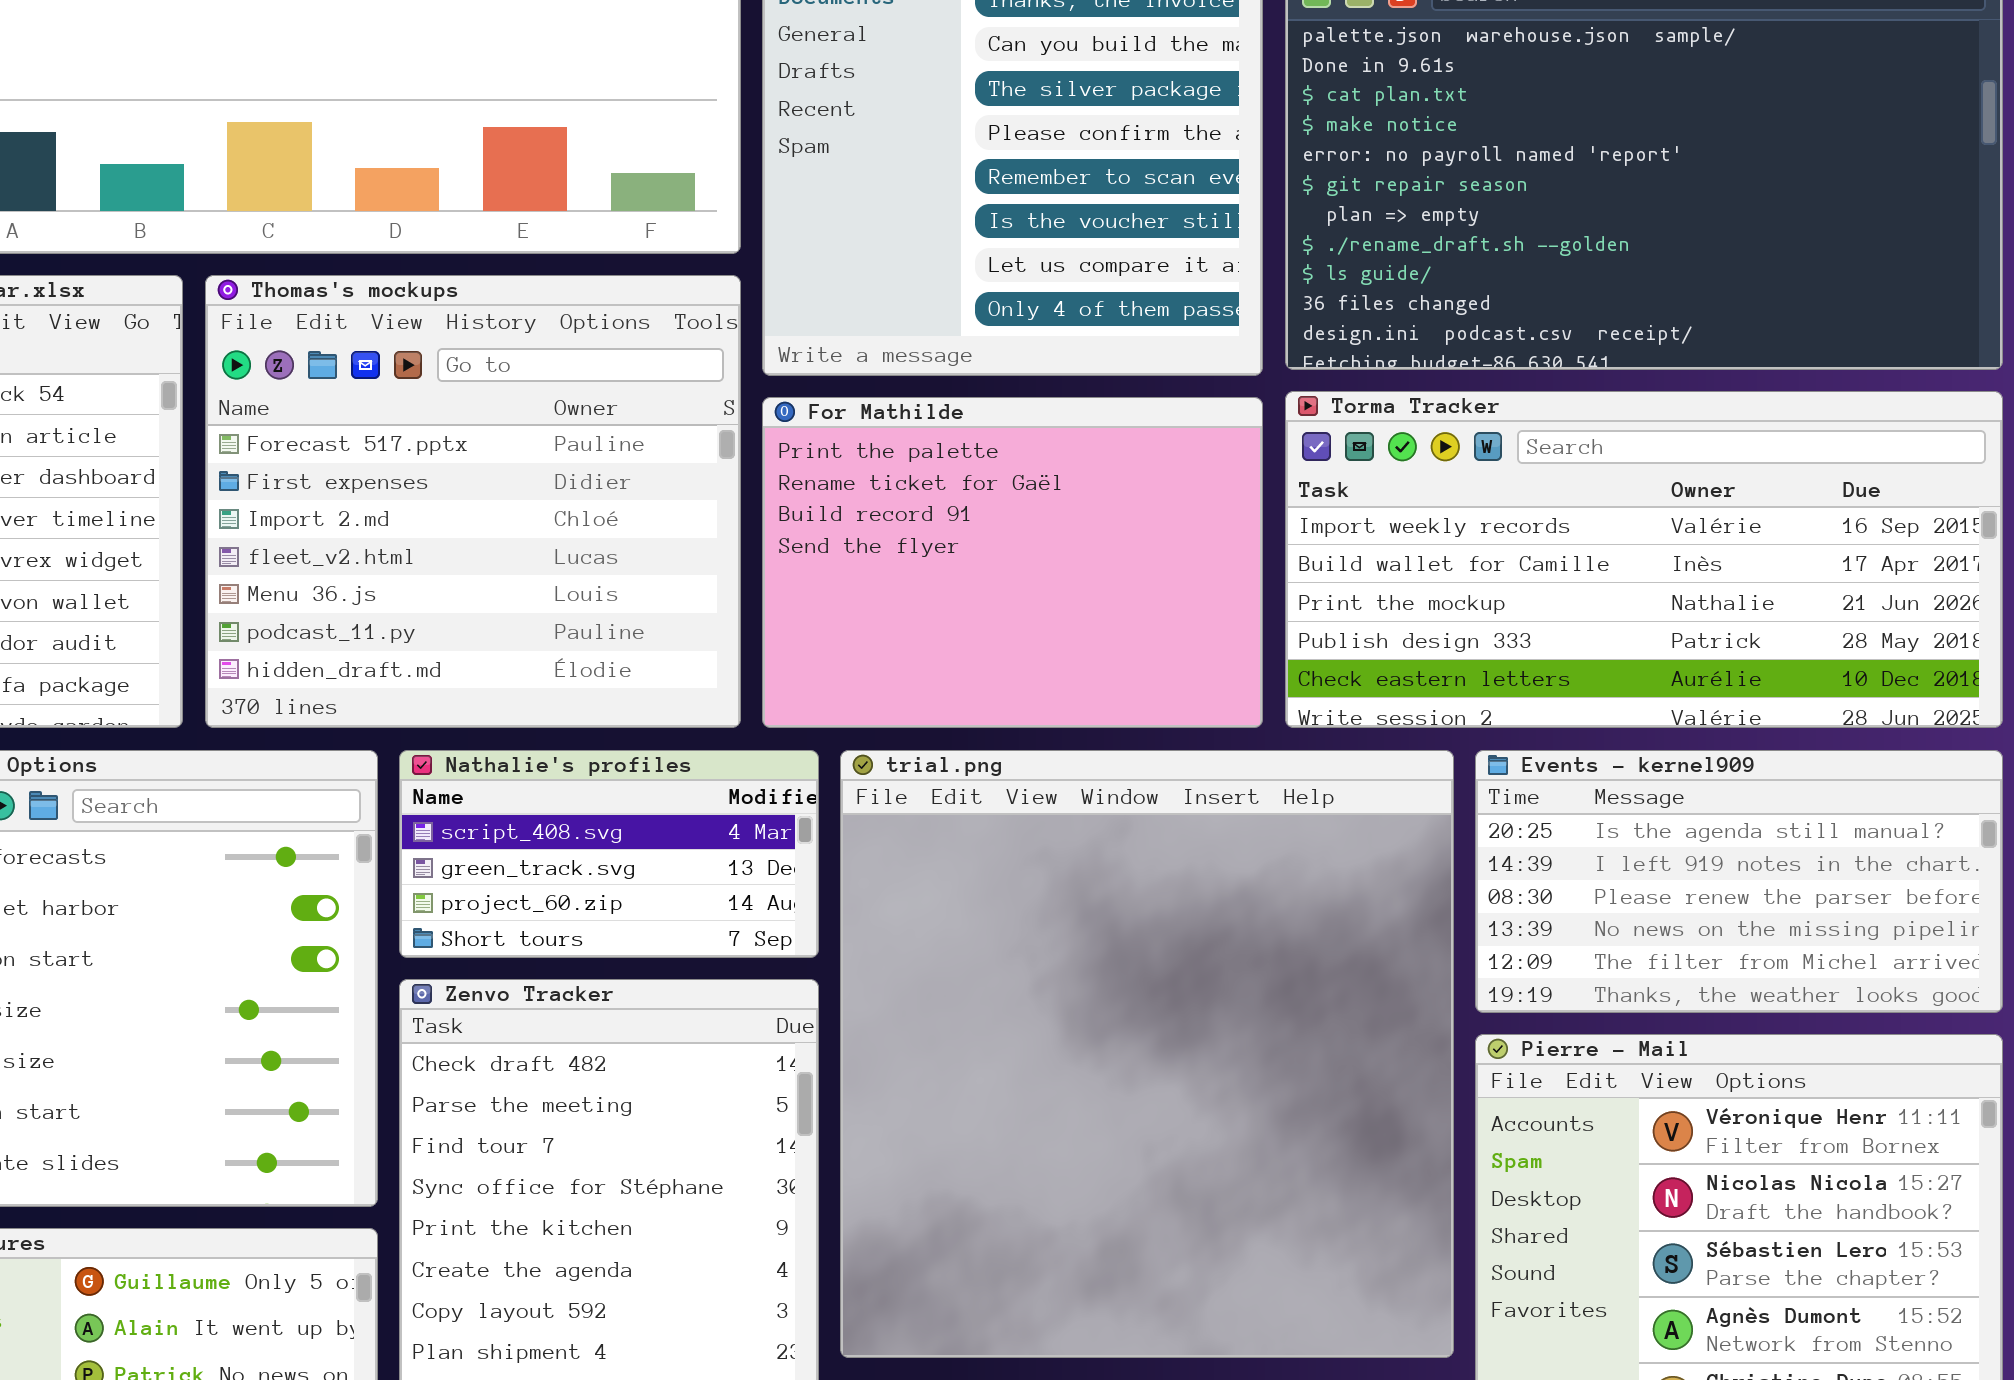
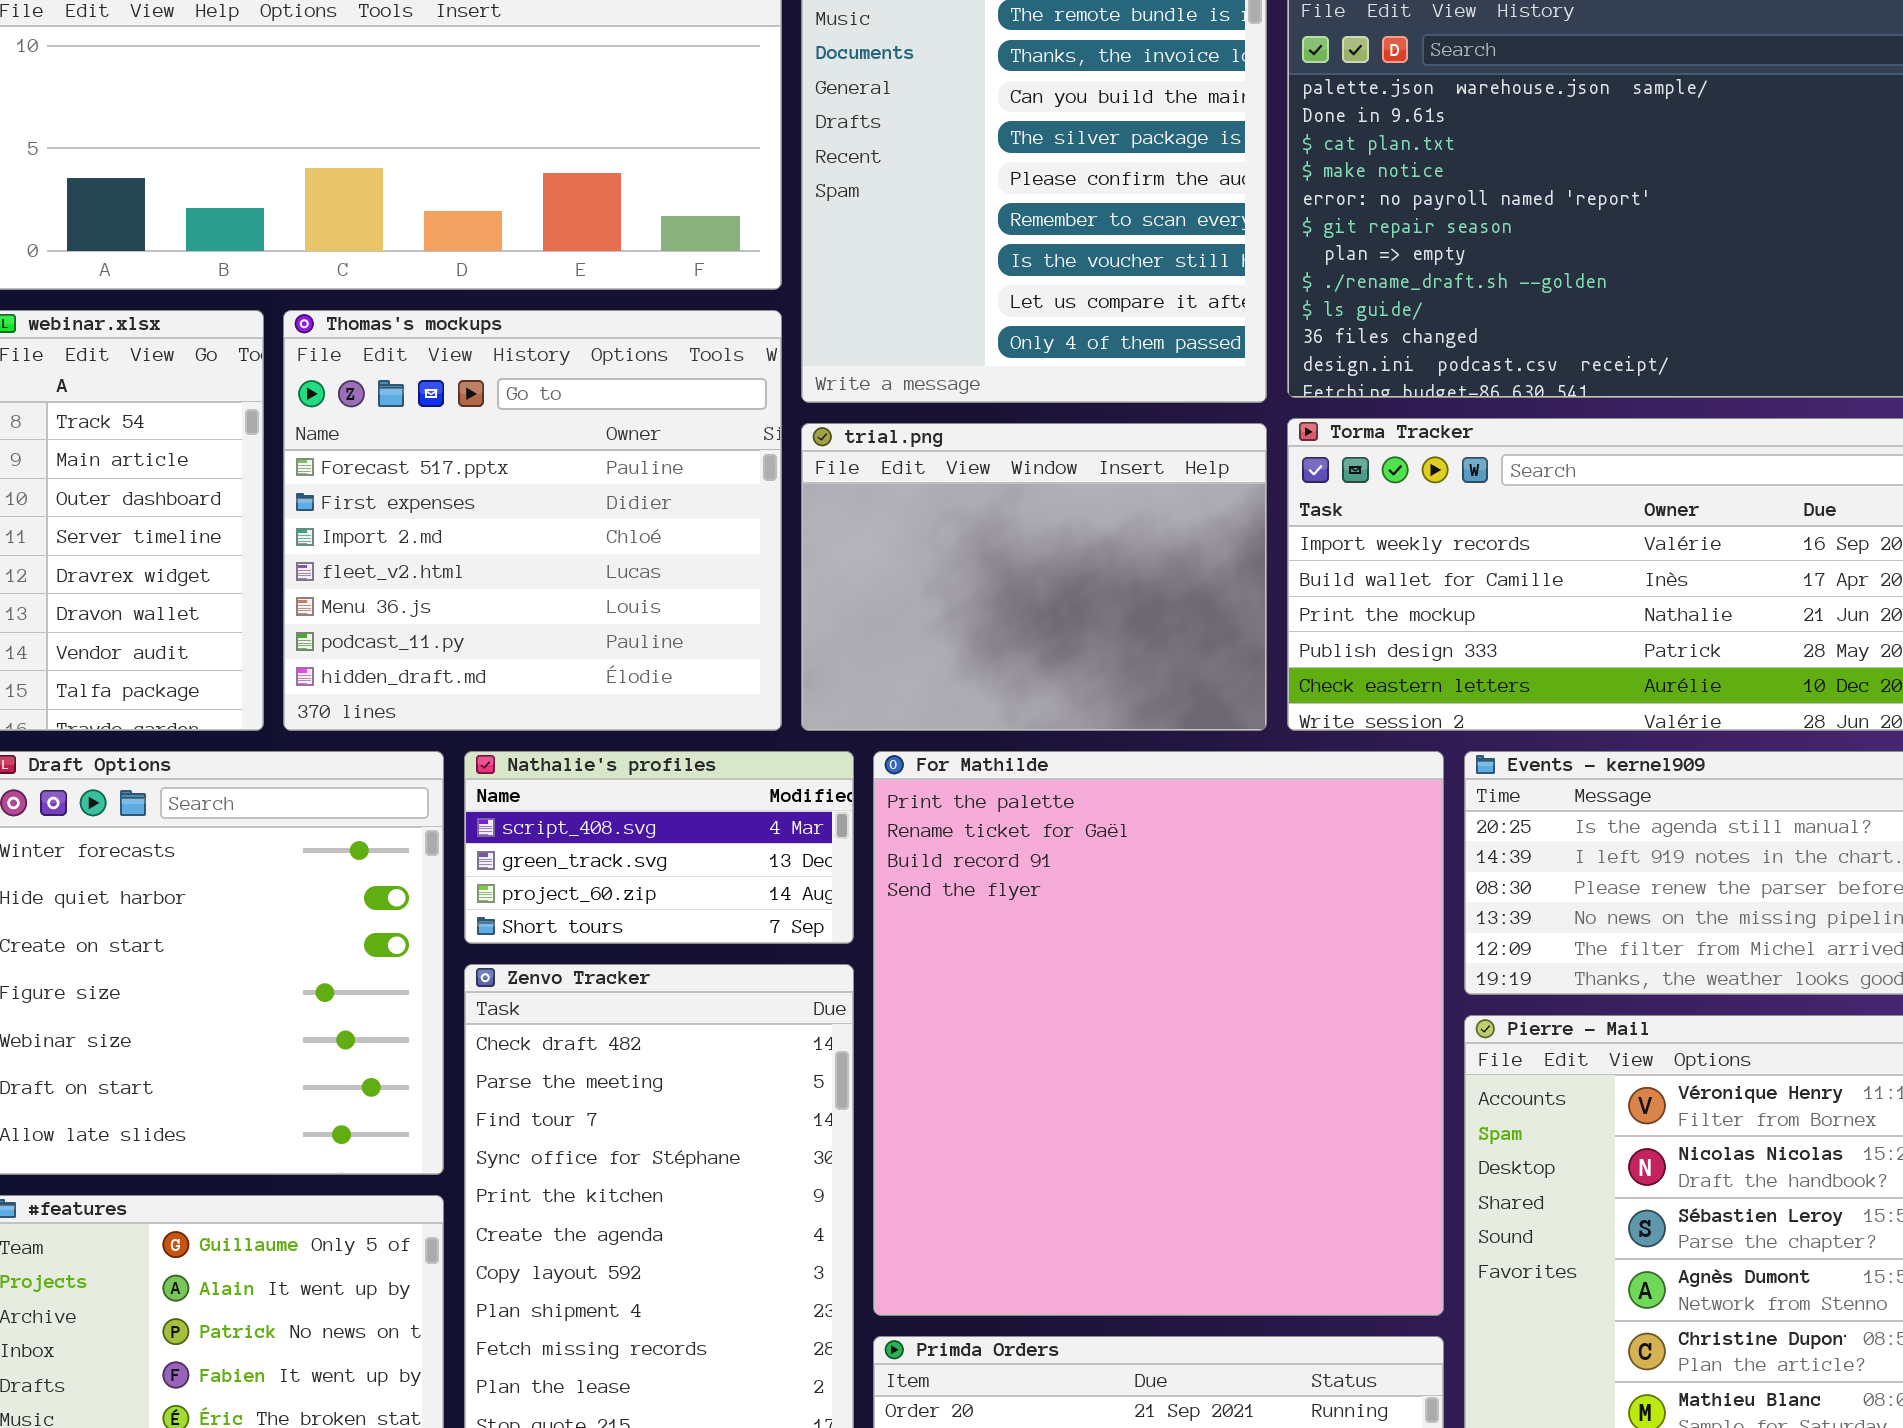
For Mathilde: [762,397,1263,728] -> [873,751,1444,1316], moved, resized
trial.png: [840,750,1454,1358] -> [801,423,1267,731], moved, resized

